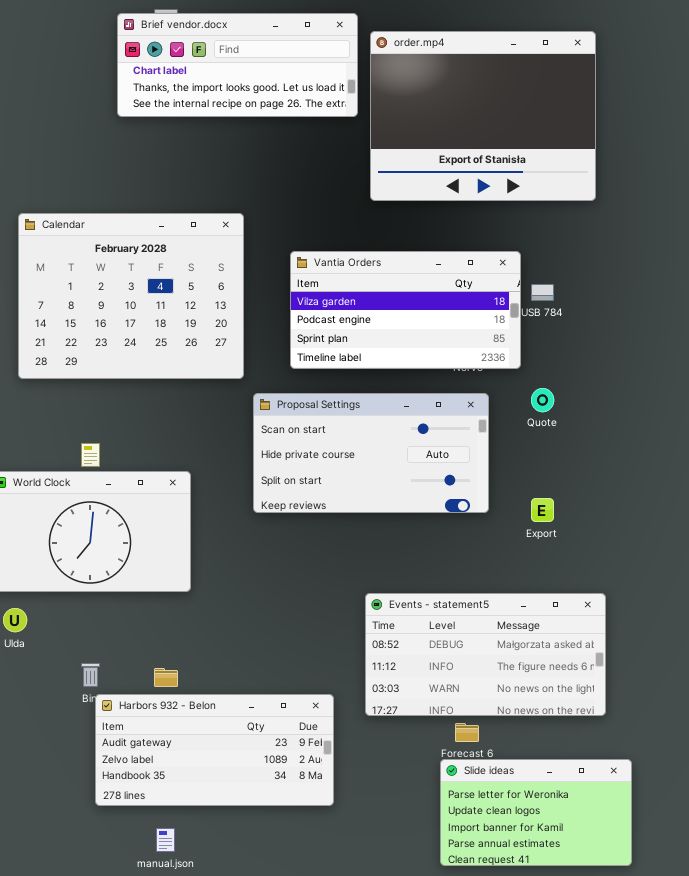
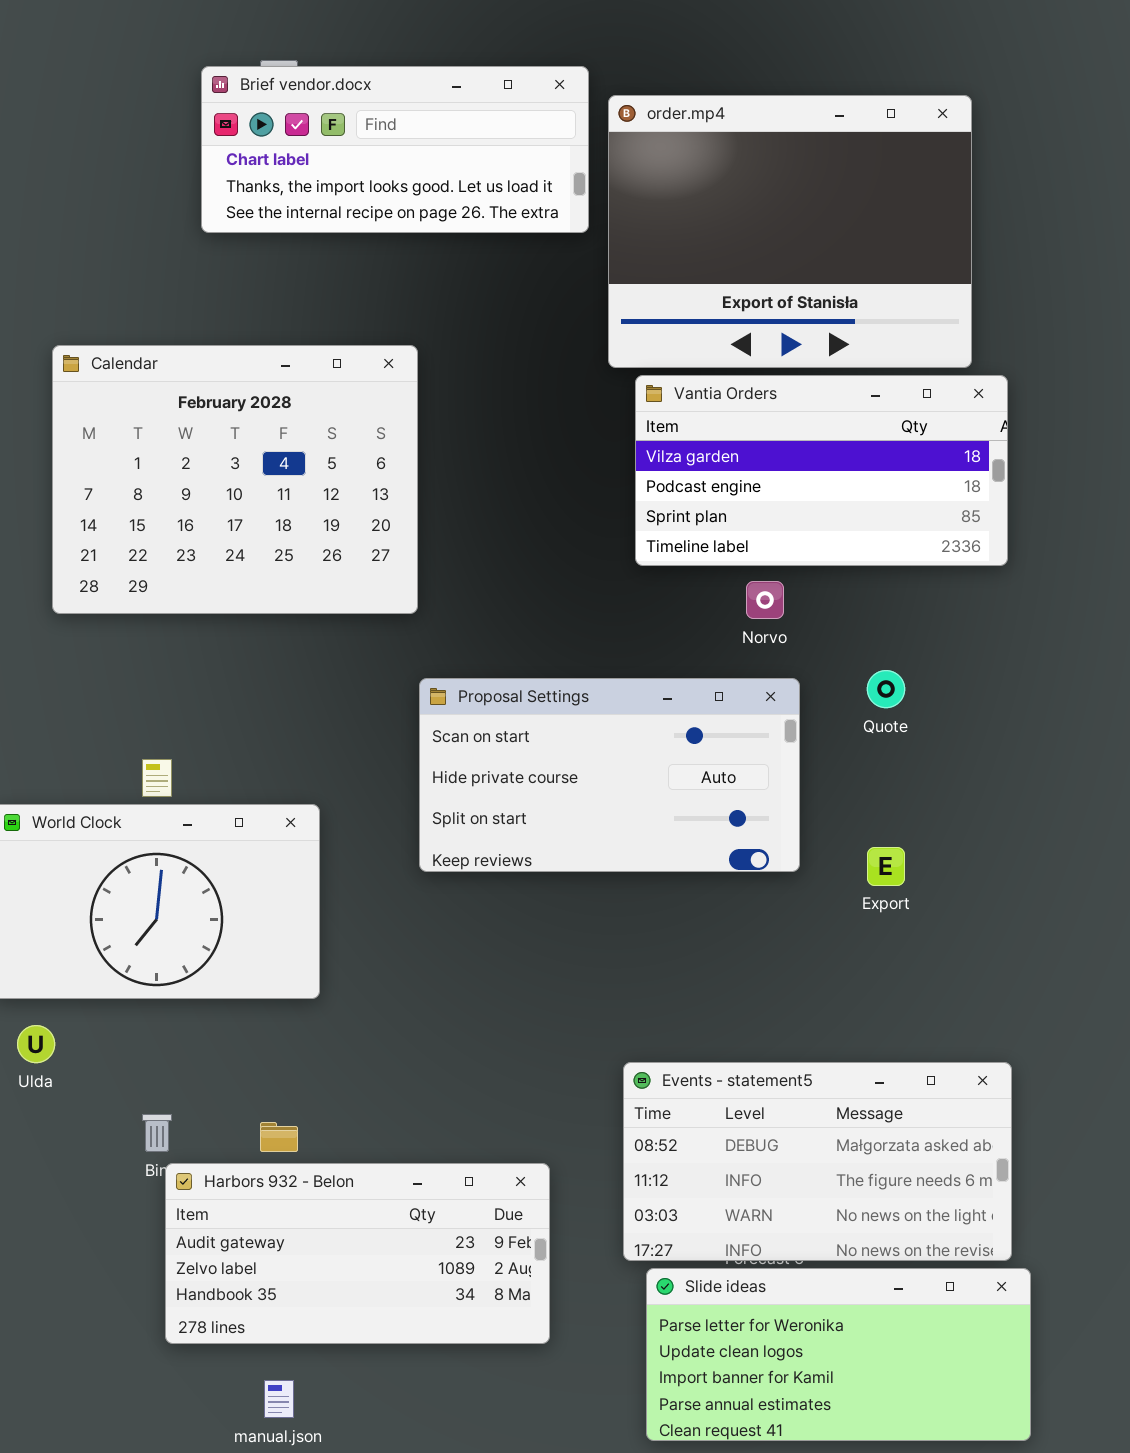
Calendar: [18,213,244,379] -> [52,345,418,614], moved
Vantia Orders: [290,251,521,369] -> [635,375,1008,566], moved
Events - statement5: [365,593,606,716] -> [623,1062,1012,1261], moved
Slide ideas: [440,759,632,866] -> [646,1268,1031,1441], resized

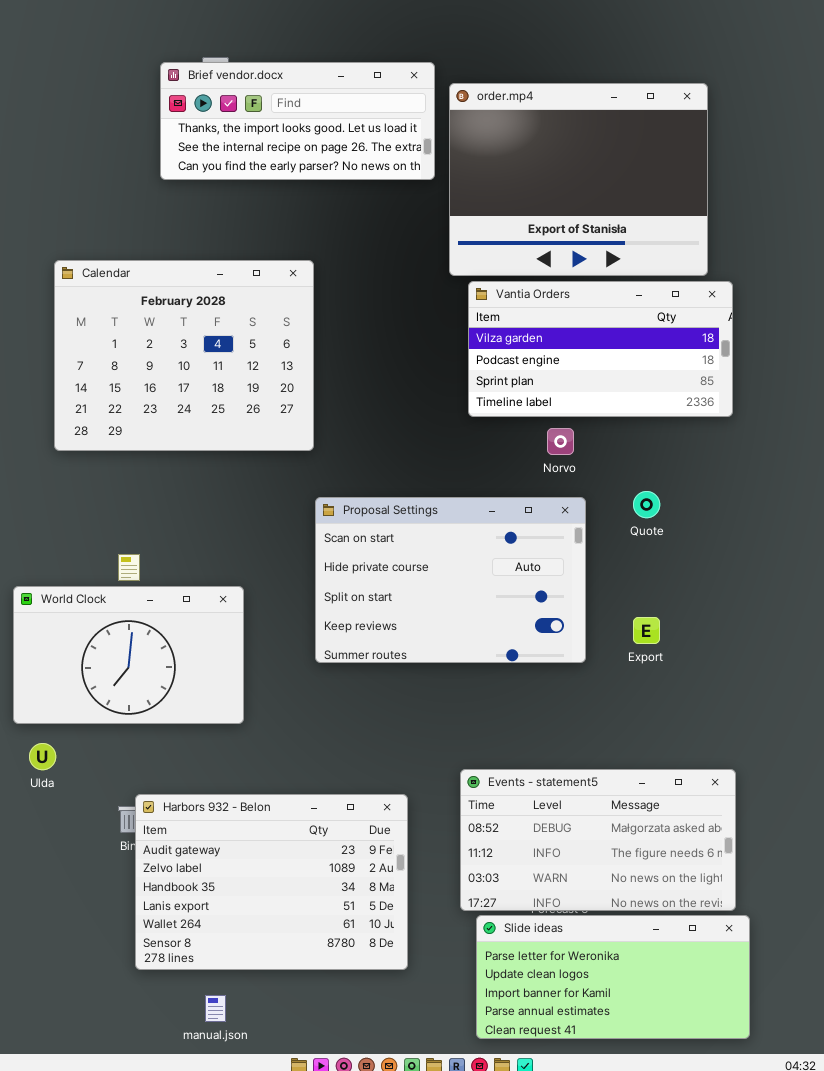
Brief vendor.docx: [201,66,589,233] -> [160,62,435,180], scrolled down 1 row
Proposal Settings: [419,678,800,872] -> [315,497,586,663], resized
Harbors 932 - Belon: [165,1163,550,1344] -> [135,794,408,970], resized

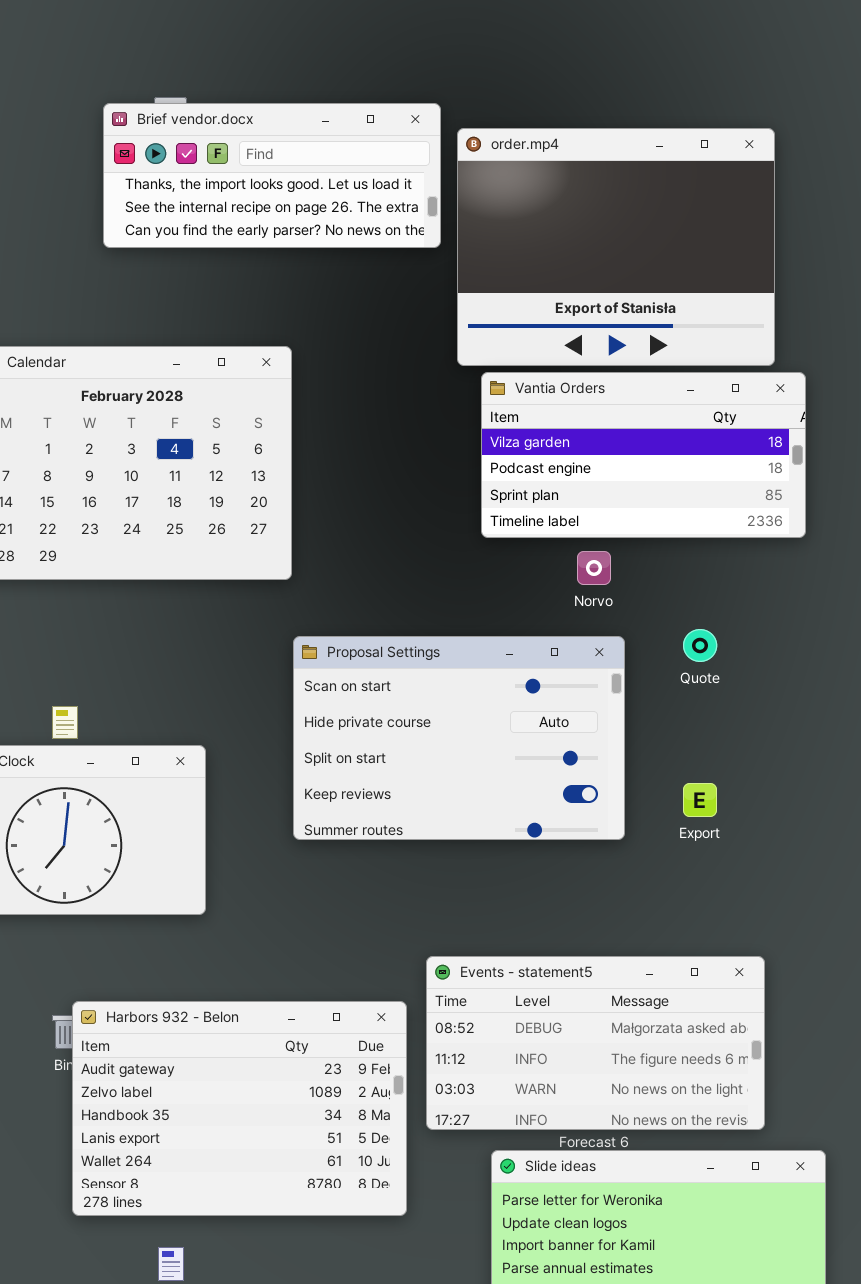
Events - statement5: [460,769,736,911] -> [426,956,765,1130], moved

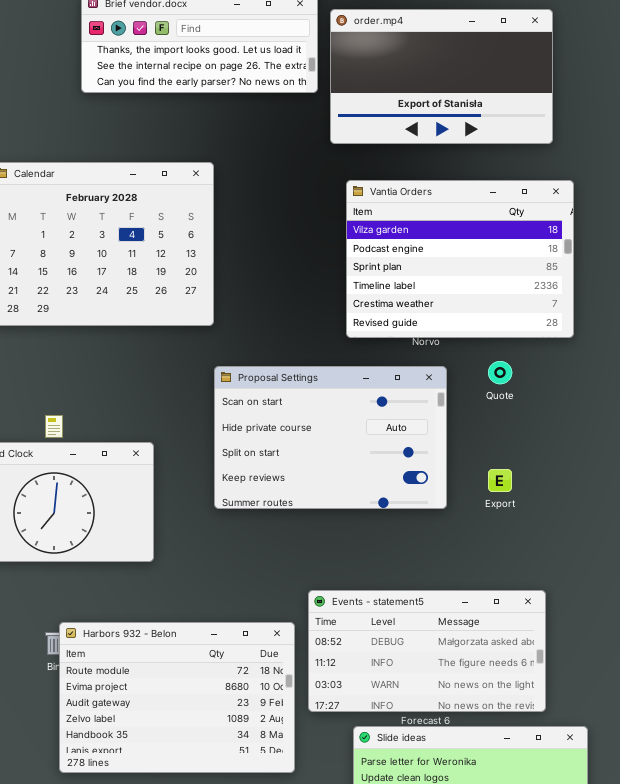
order.mp4: [457,128,775,366] -> [330,9,553,144], resized
Vantia Orders: [481,372,806,538] -> [346,180,574,338], resized
Harbors 932 - Belon: [72,1001,407,1216] -> [59,622,295,773], scrolled up 2 rows

